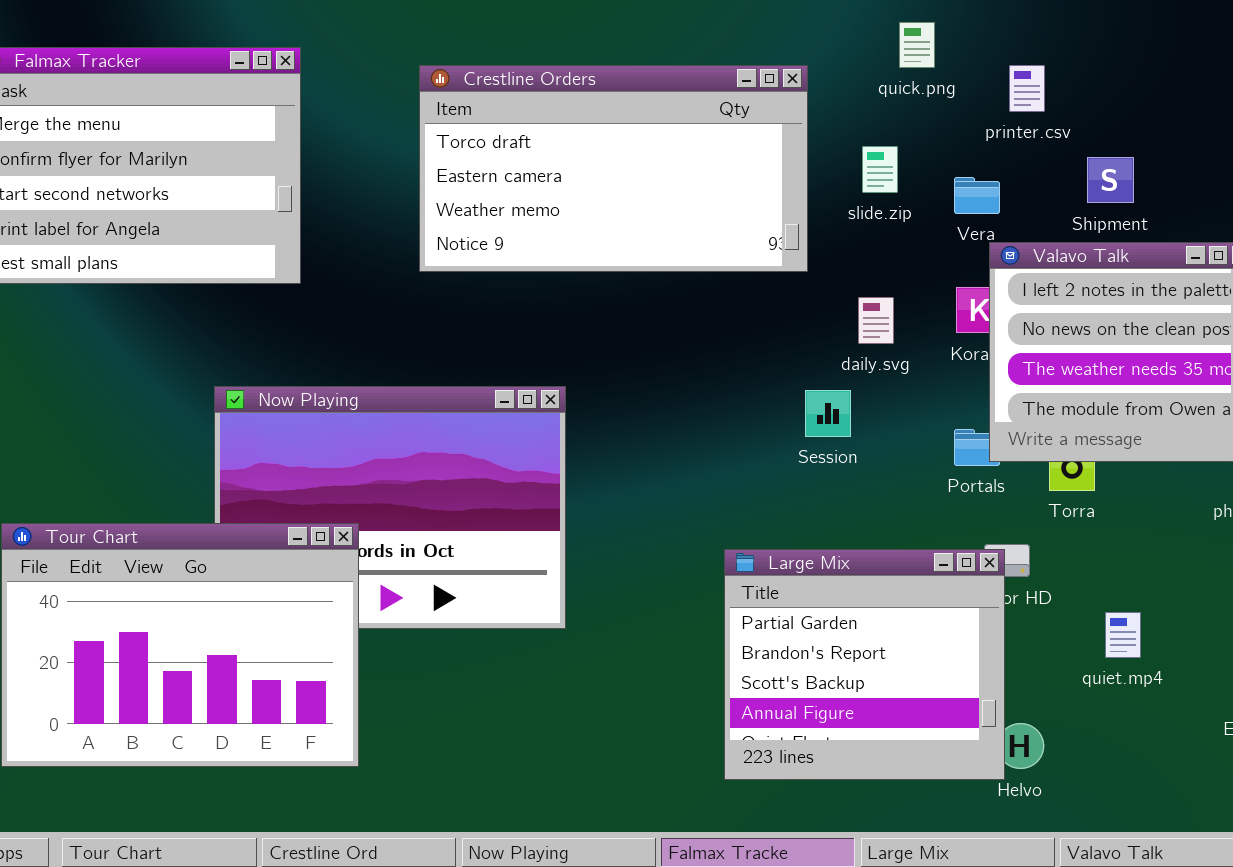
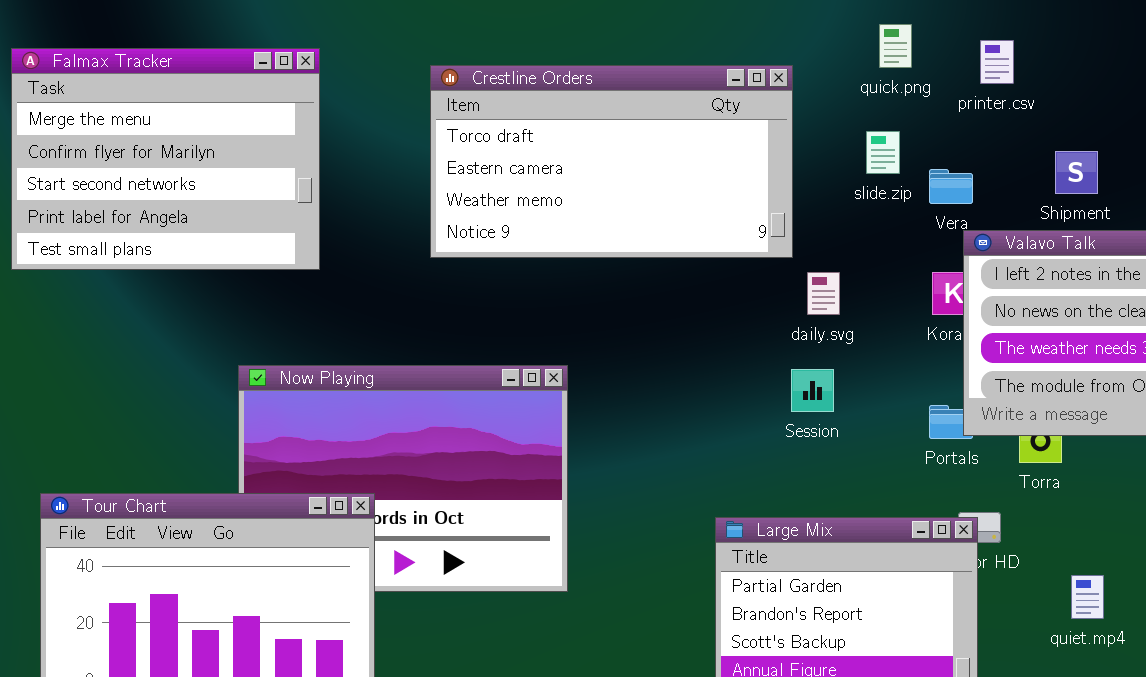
printer.csv: [1009,65,1045,112] -> [980,40,1014,84], moved
slide.zip: [862,146,898,193] -> [866,131,900,174], moved
daily.svg: [858,297,894,344] -> [807,272,840,315], moved

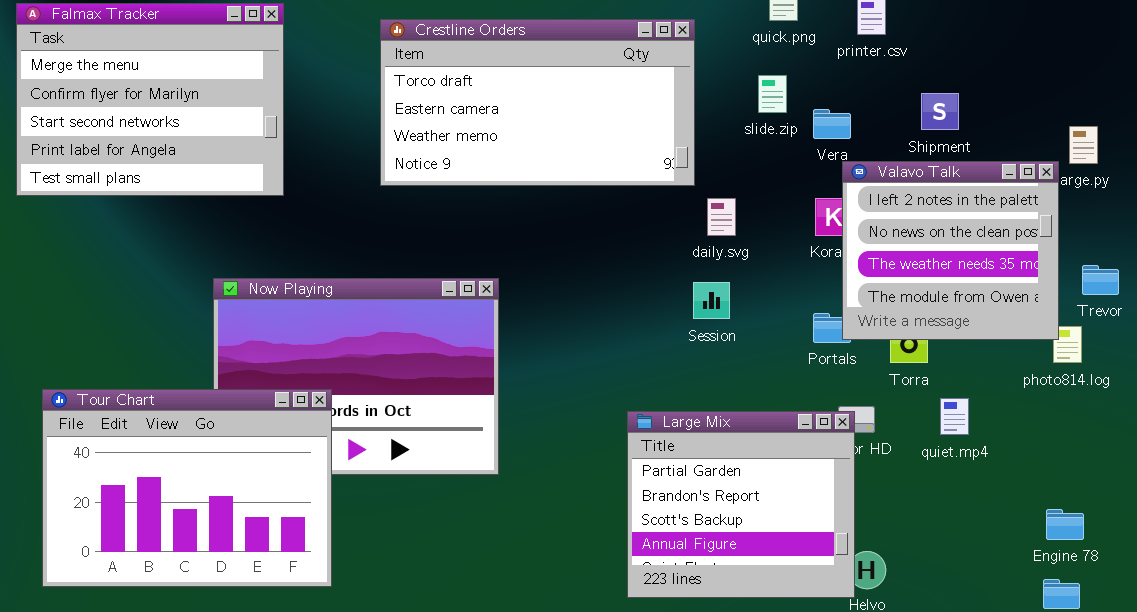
quiet.mp4: [1071,575,1104,619] -> [940,398,969,435], moved

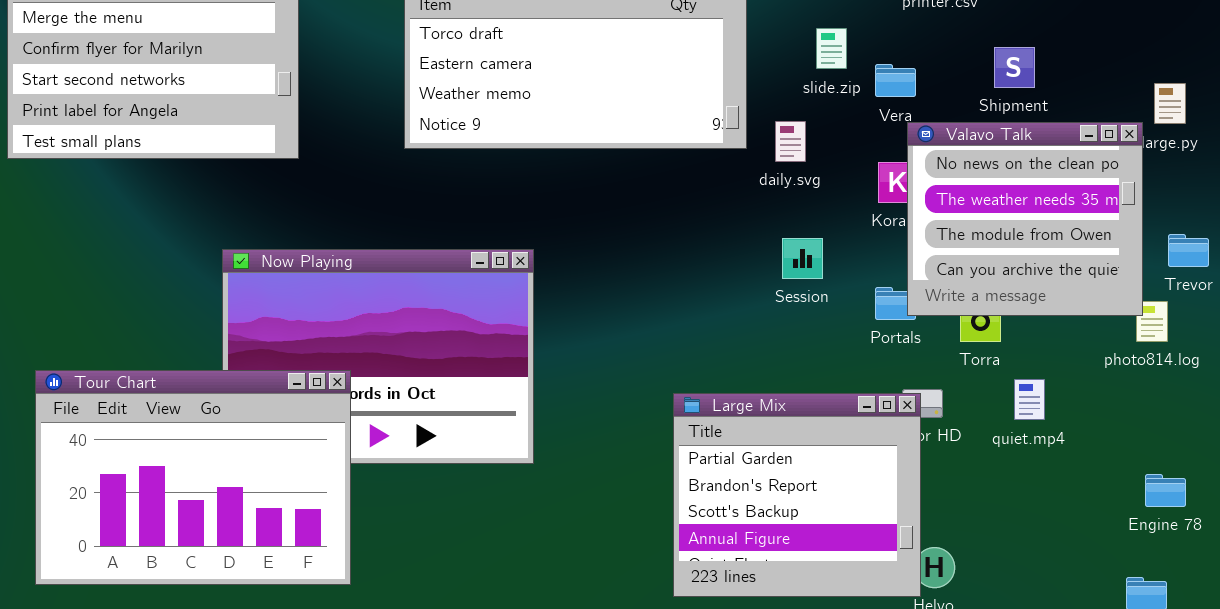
Valavo Talk: [842,161,1059,340] -> [907,122,1143,316], scrolled down 1 row
daily.svg: [707,198,736,236] -> [775,121,806,162], moved
Session: [693,282,730,319] -> [782,238,823,279], moved
Engine 78: [1046,509,1084,540] -> [1145,474,1186,507], moved

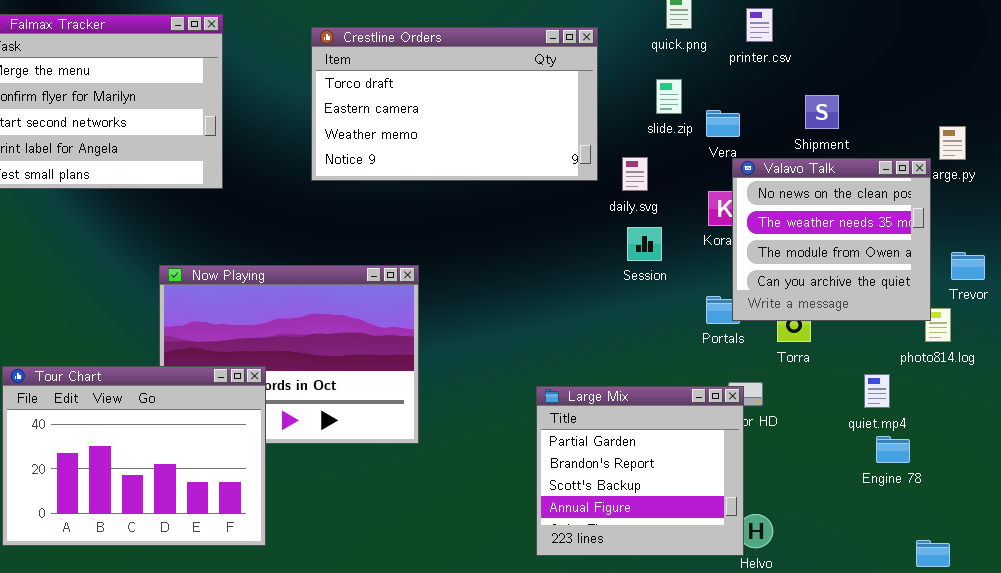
Session: [782,238,823,279] -> [627,227,662,261], moved
quiet.mp4: [1014,379,1045,420] -> [864,374,890,408], moved
Engine 78: [1145,474,1186,507] -> [876,436,910,463], moved

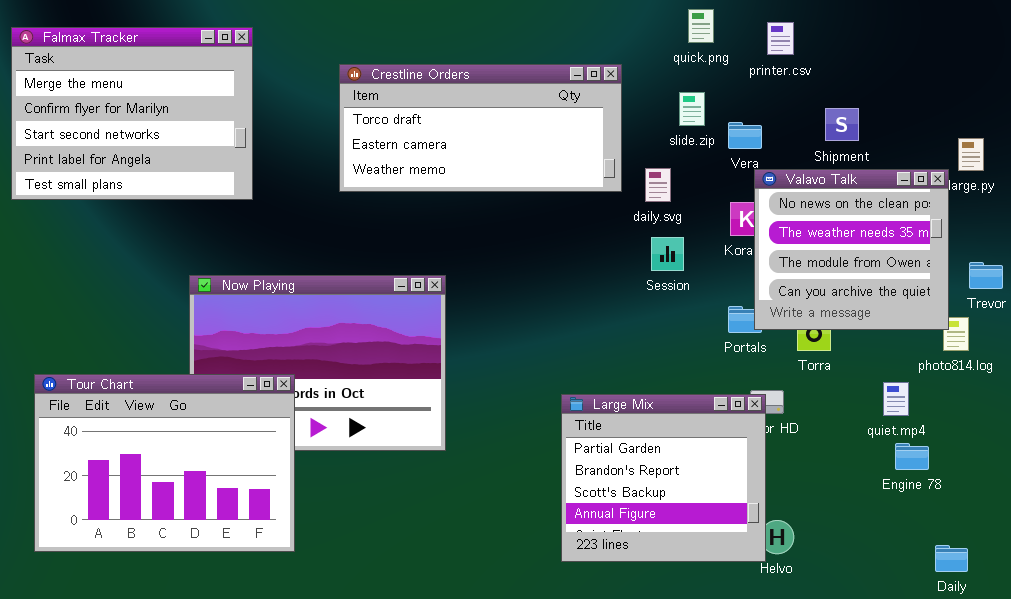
Crestline Orders: [311,27,598,181] -> [339,64,622,192], resized

